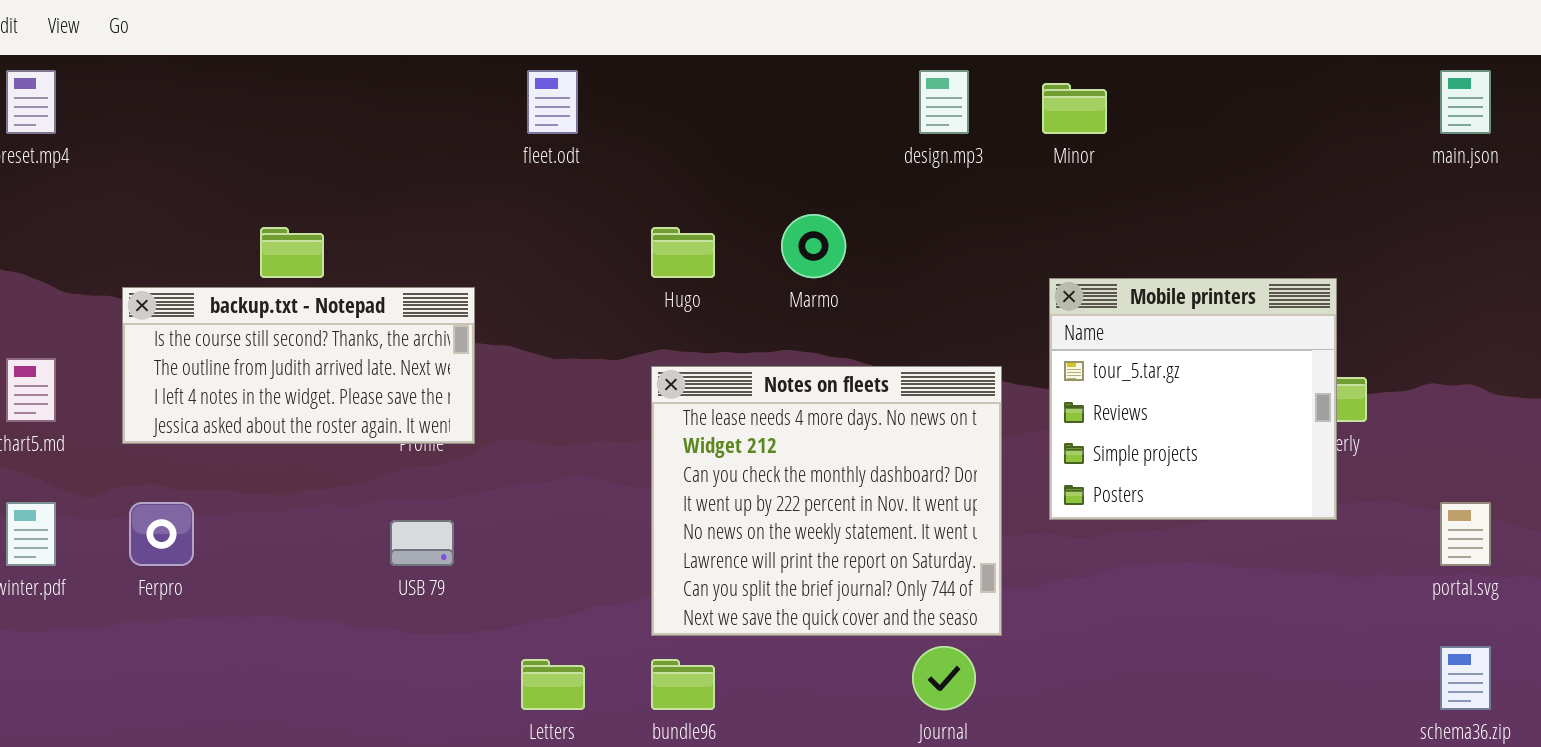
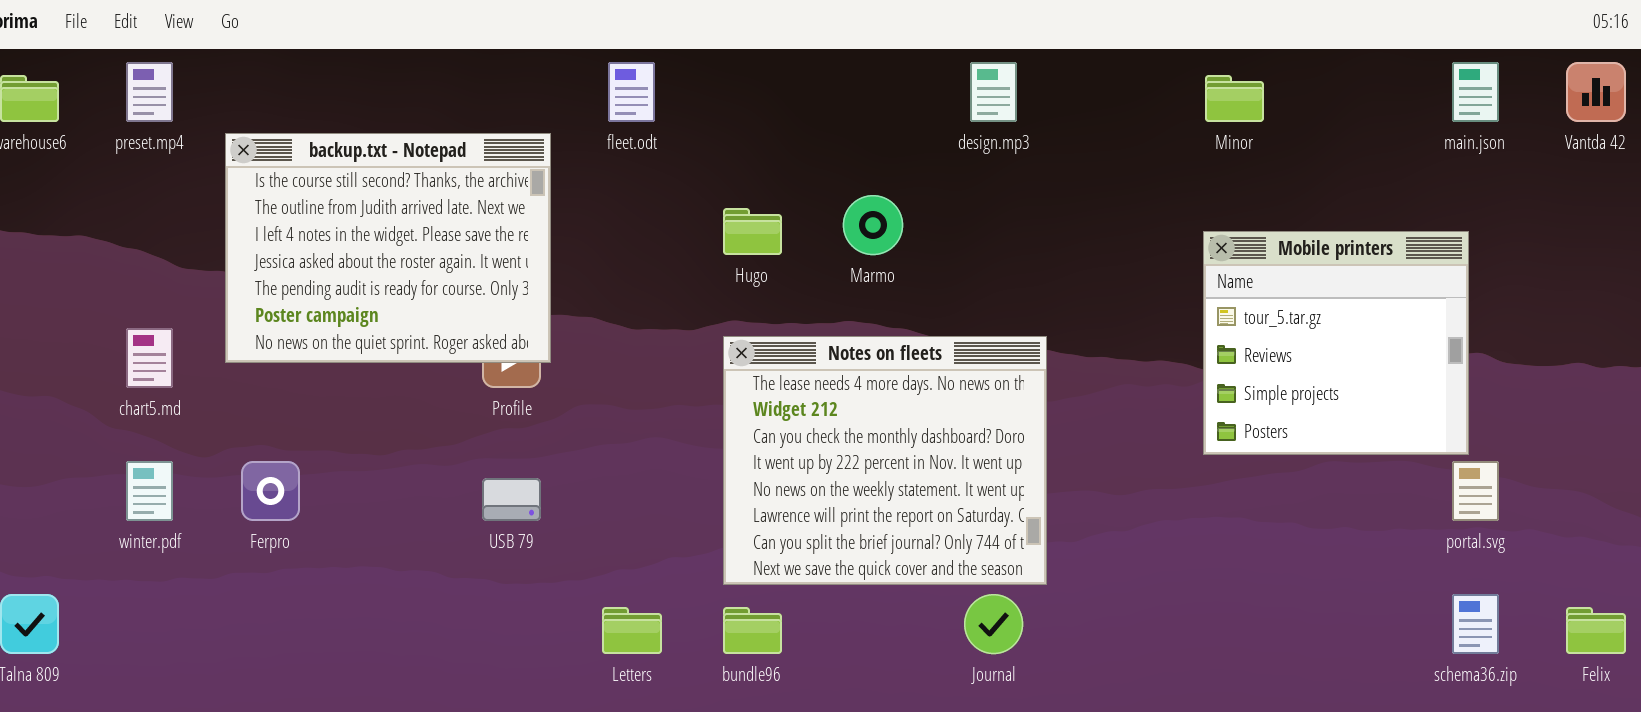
Minor: [1042,83,1107,134] -> [1205,75,1264,122], moved
Mobile printers: [1049,278,1337,520] -> [1203,231,1469,455], moved
backup.txt - Notepad: [122,287,475,444] -> [225,133,551,363], moved, resized

